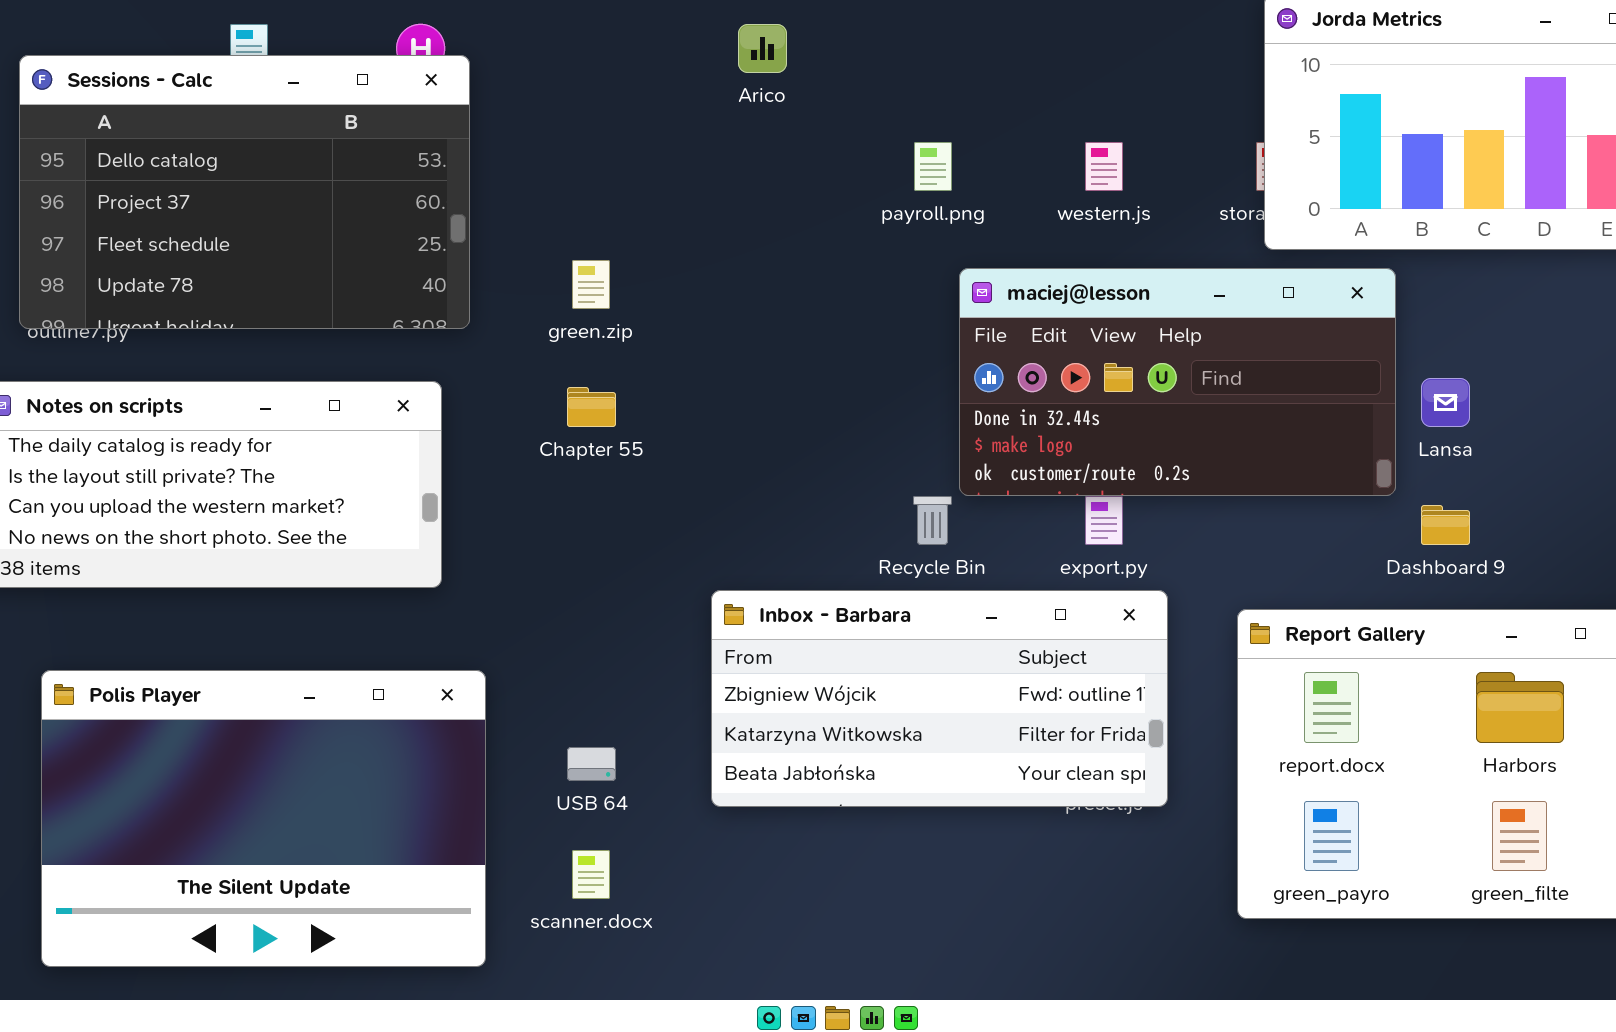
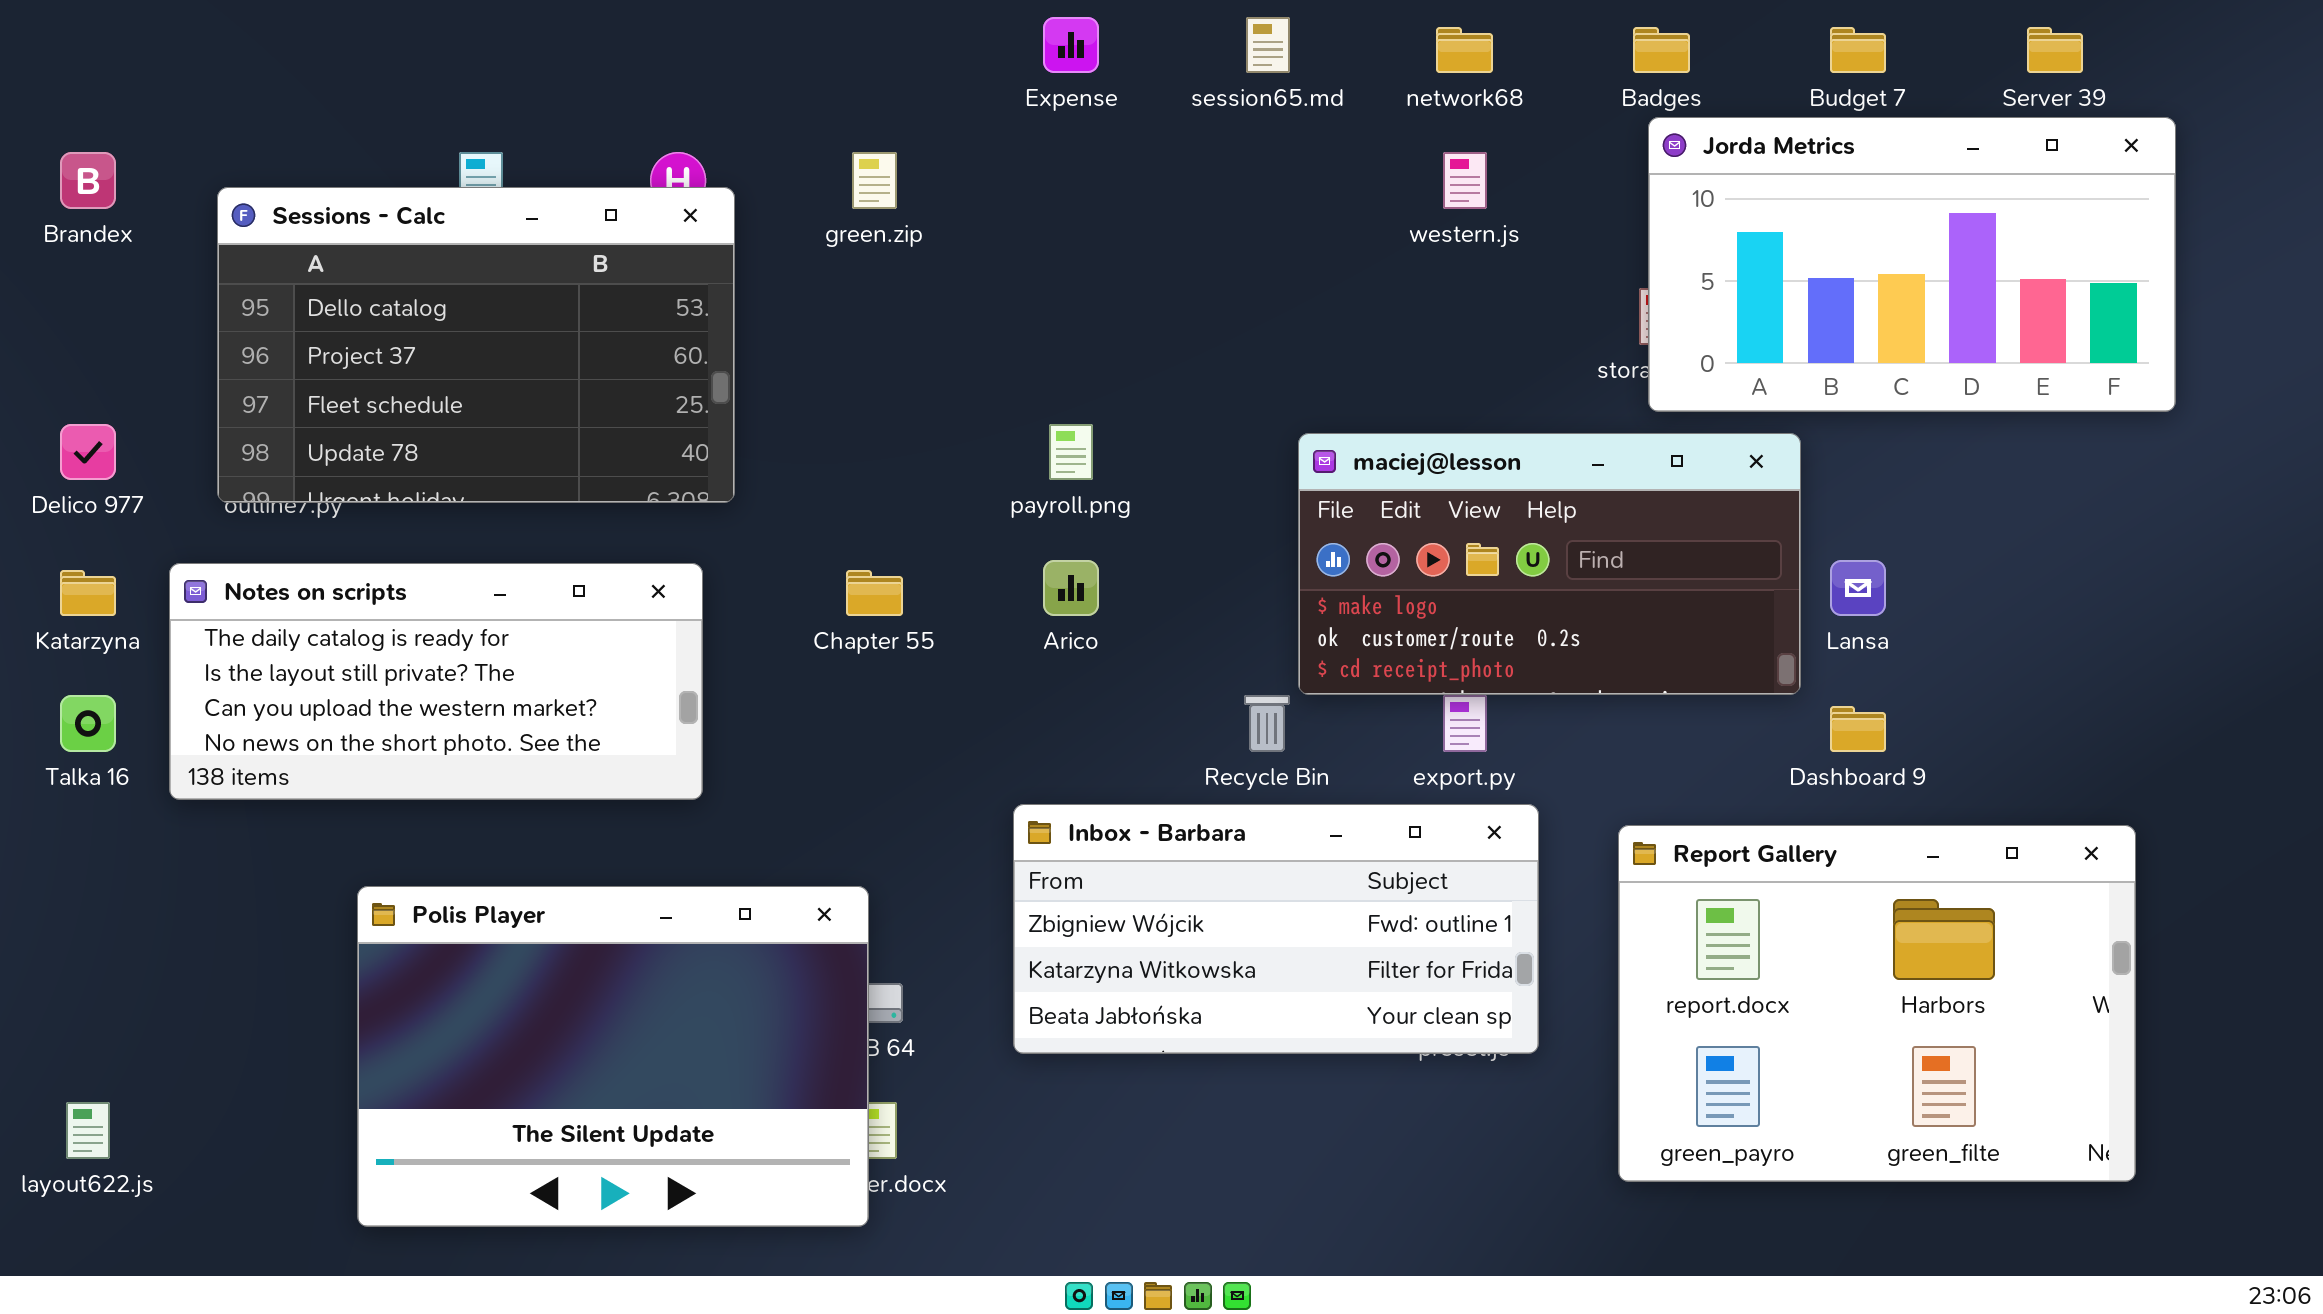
Arico: [738,24,787,73] -> [1043,560,1099,616], moved
payroll.png: [914,142,952,191] -> [1049,424,1093,480], moved
western.js: [1085,142,1123,191] -> [1443,152,1487,209], moved
green.zip: [572,260,610,309] -> [852,152,897,209], moved
maciej@lesson: [959,268,1396,496] -> [1298,433,1801,695], scrolled down 1 row
Polis Player: [41,670,486,967] -> [357,886,869,1227], moved

